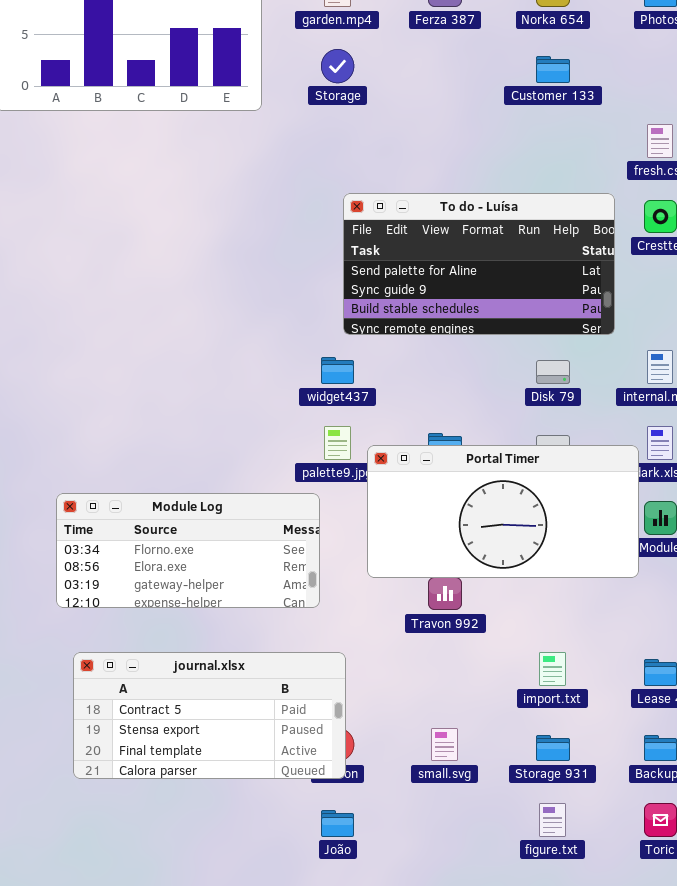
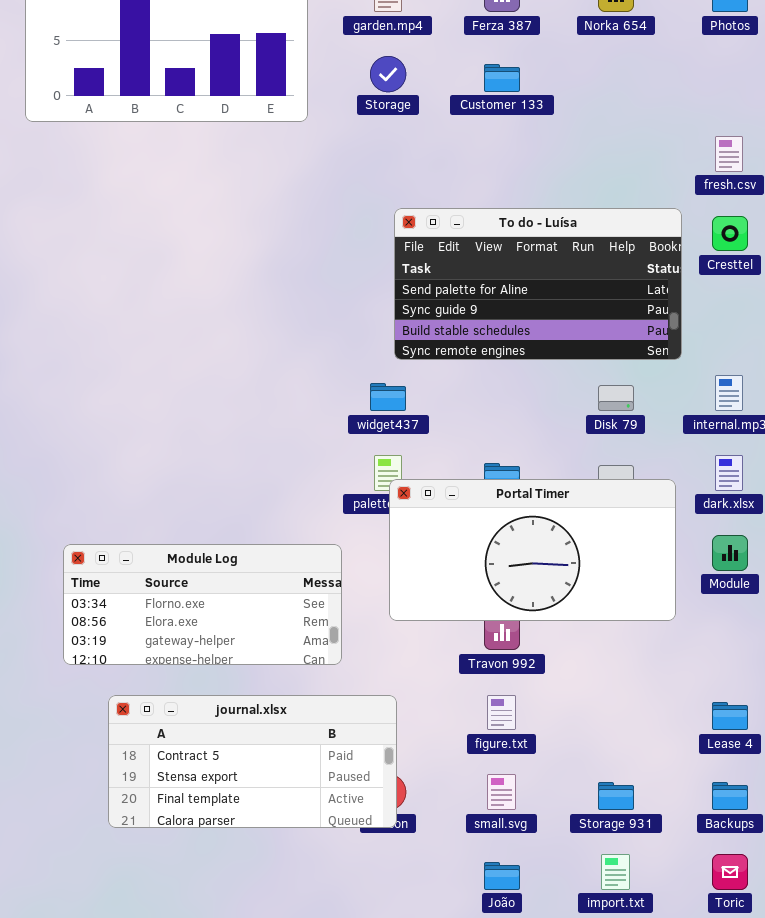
Customer 133: [536,56,570,83] -> [484,64,520,92], moved
Portal Timer: [367,445,639,578] -> [389,479,676,621], moved
Module Log: [56,493,320,608] -> [63,544,342,665], moved
import.txt: [539,652,566,686] -> [601,854,630,890], moved
figure.txt: [539,803,566,837] -> [487,695,516,730], moved
João: [321,810,354,837] -> [484,862,520,890], moved

